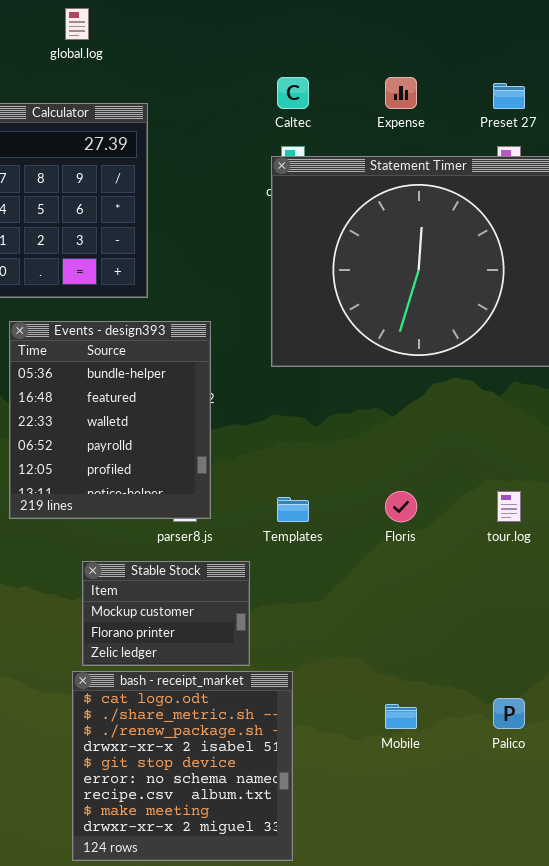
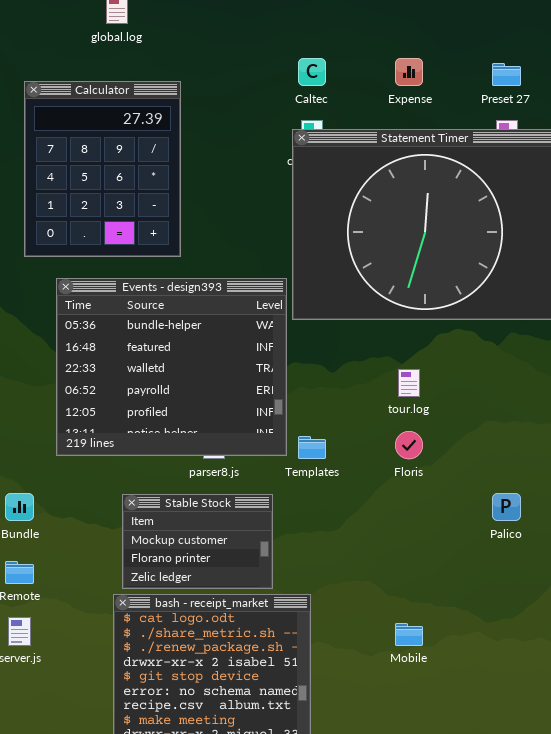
Events - design393: [9,321,211,519] -> [56,278,287,456], resized
tour.log: [497,491,521,522] -> [398,369,420,397], moved
Palico: [493,698,525,729] -> [492,493,521,521], moved

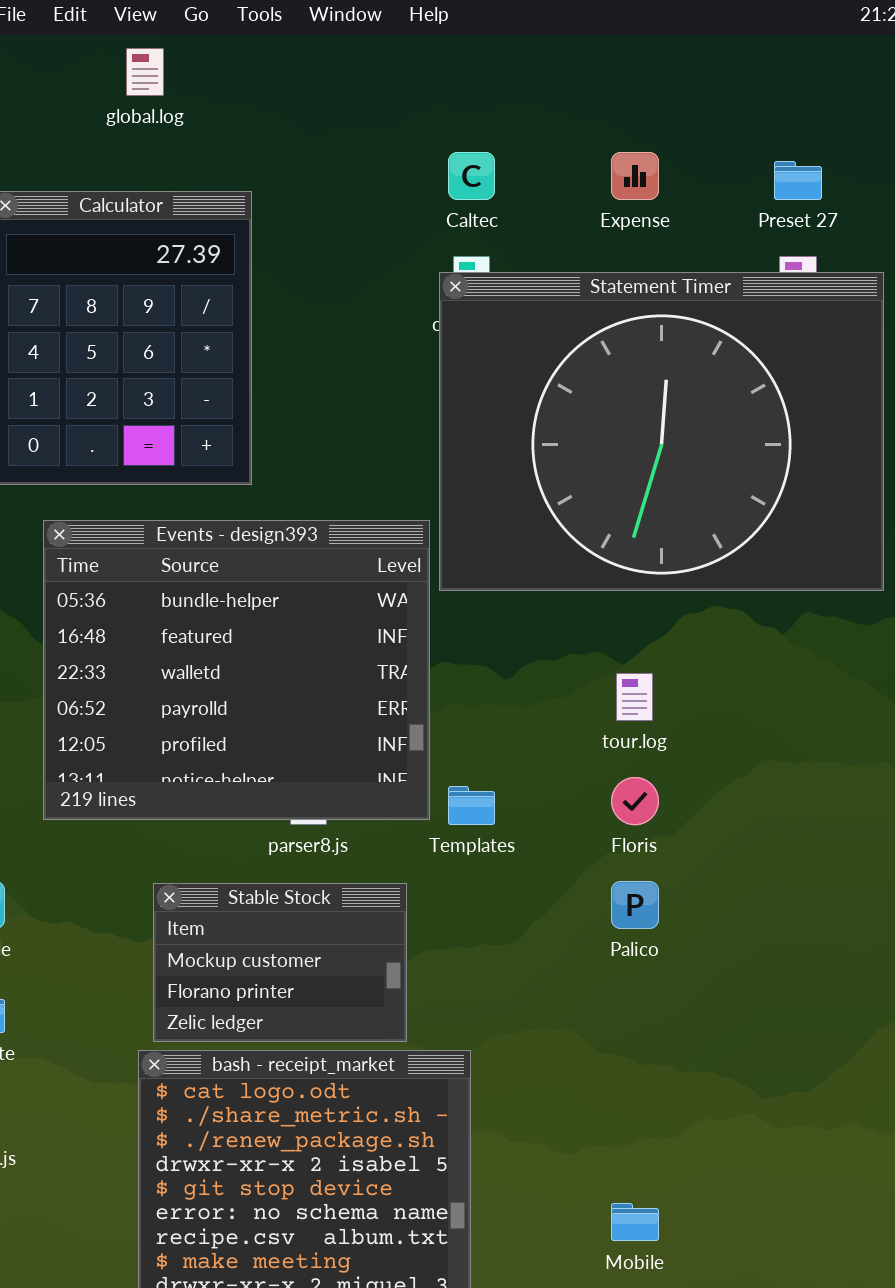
Palico: [492,493,521,521] -> [611,881,659,929], moved
Mobile: [395,623,423,646] -> [611,1203,659,1241], moved

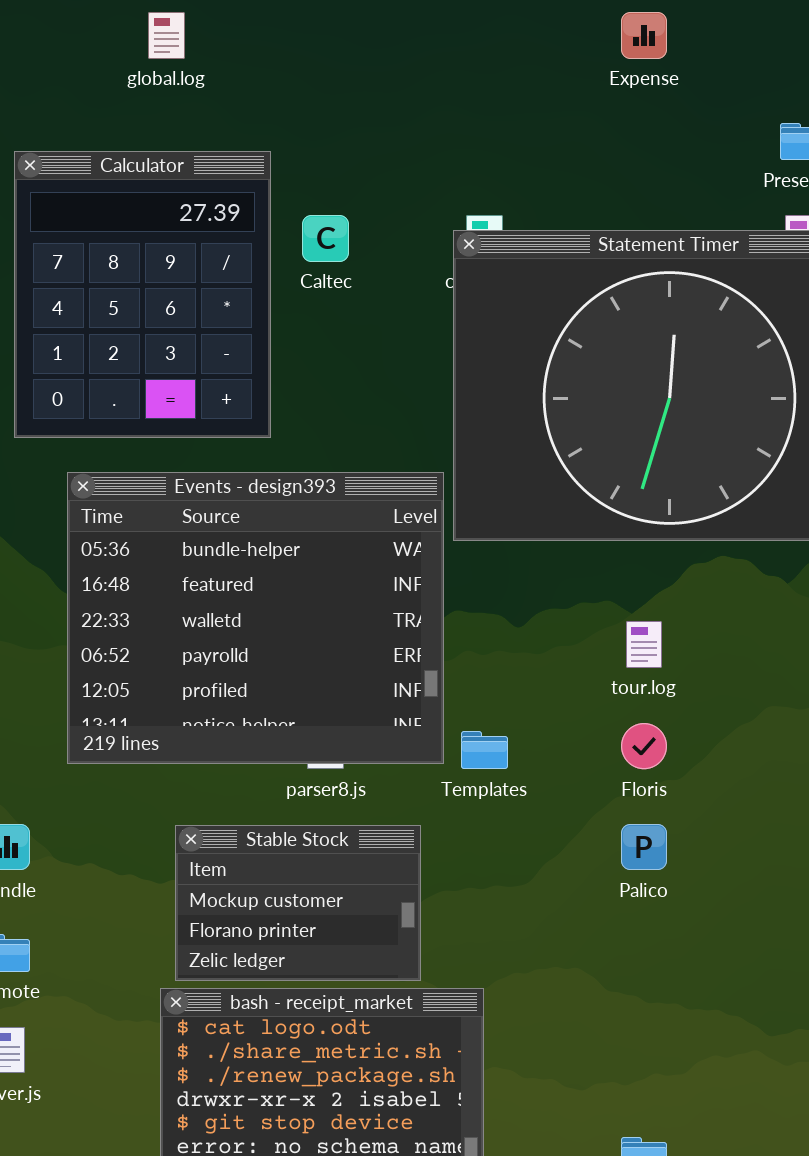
Caltec: [448,152,495,200] -> [302,215,349,262], moved
Expense: [611,152,659,200] -> [621,12,667,59], moved

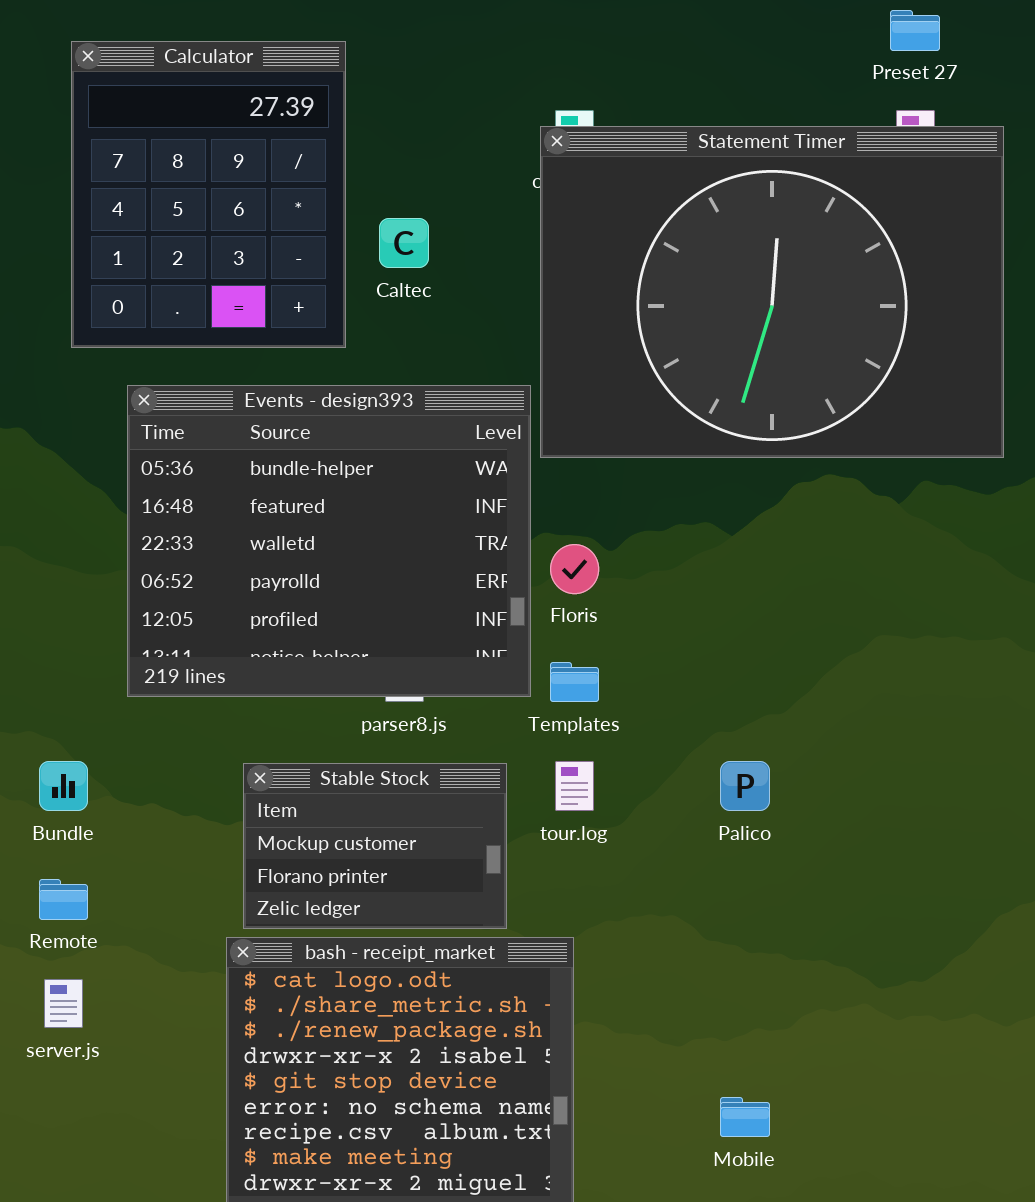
Caltec: [302,215,349,262] -> [379,218,429,268], moved
tour.log: [626,621,662,668] -> [555,761,594,811], moved
Floris: [621,723,667,769] -> [550,544,599,594], moved

